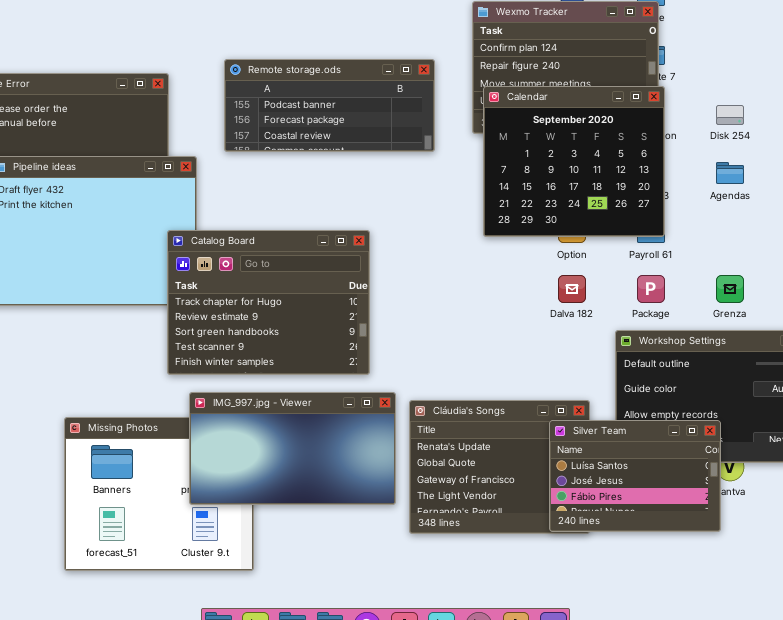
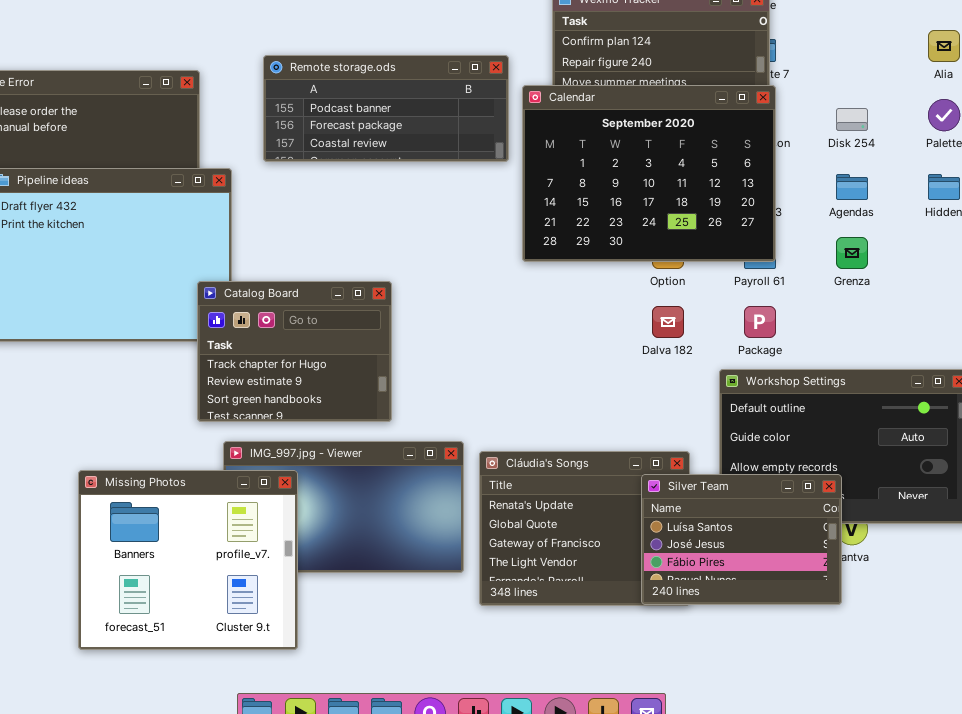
Calendar: [483,86,665,237] -> [522,85,776,262], resized
Catalog Board: [167,230,370,375] -> [197,281,392,422], resized
Grenza: [716,275,744,303] -> [836,237,868,269], moved
Missing Photos: [64,417,254,571] -> [78,470,298,650], raised

